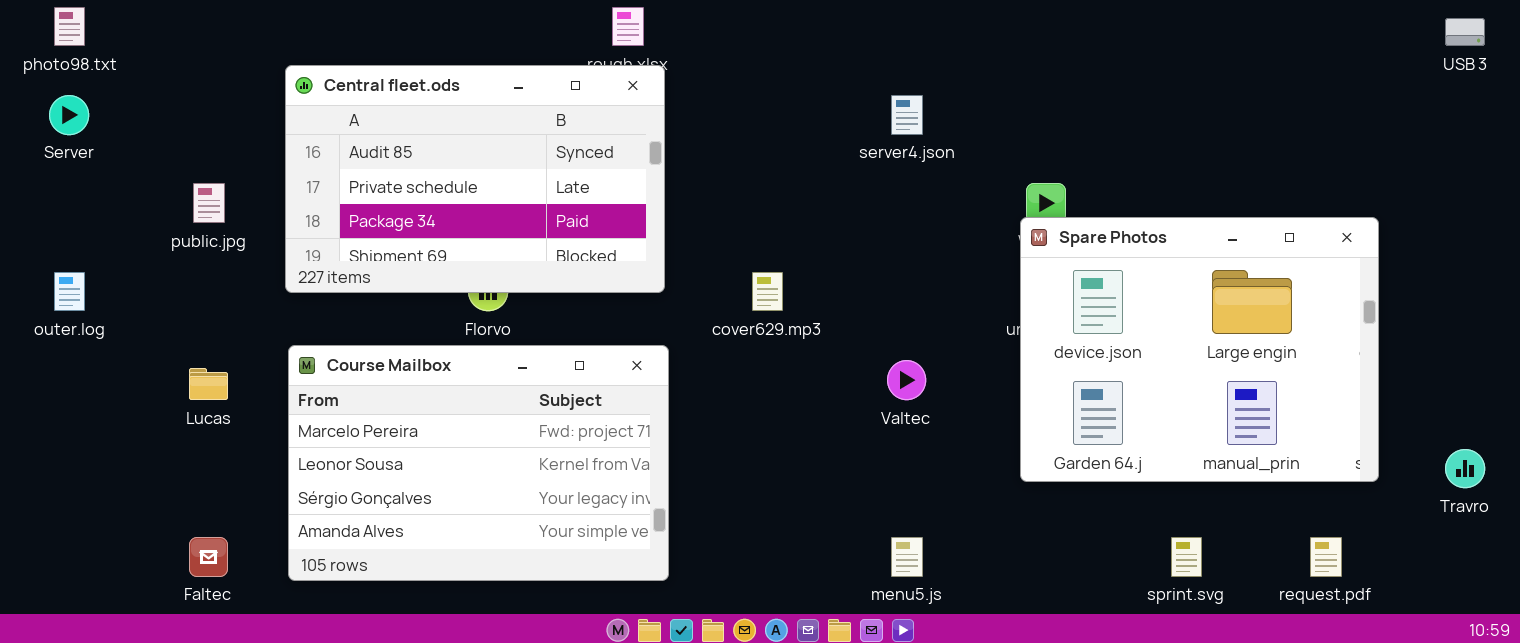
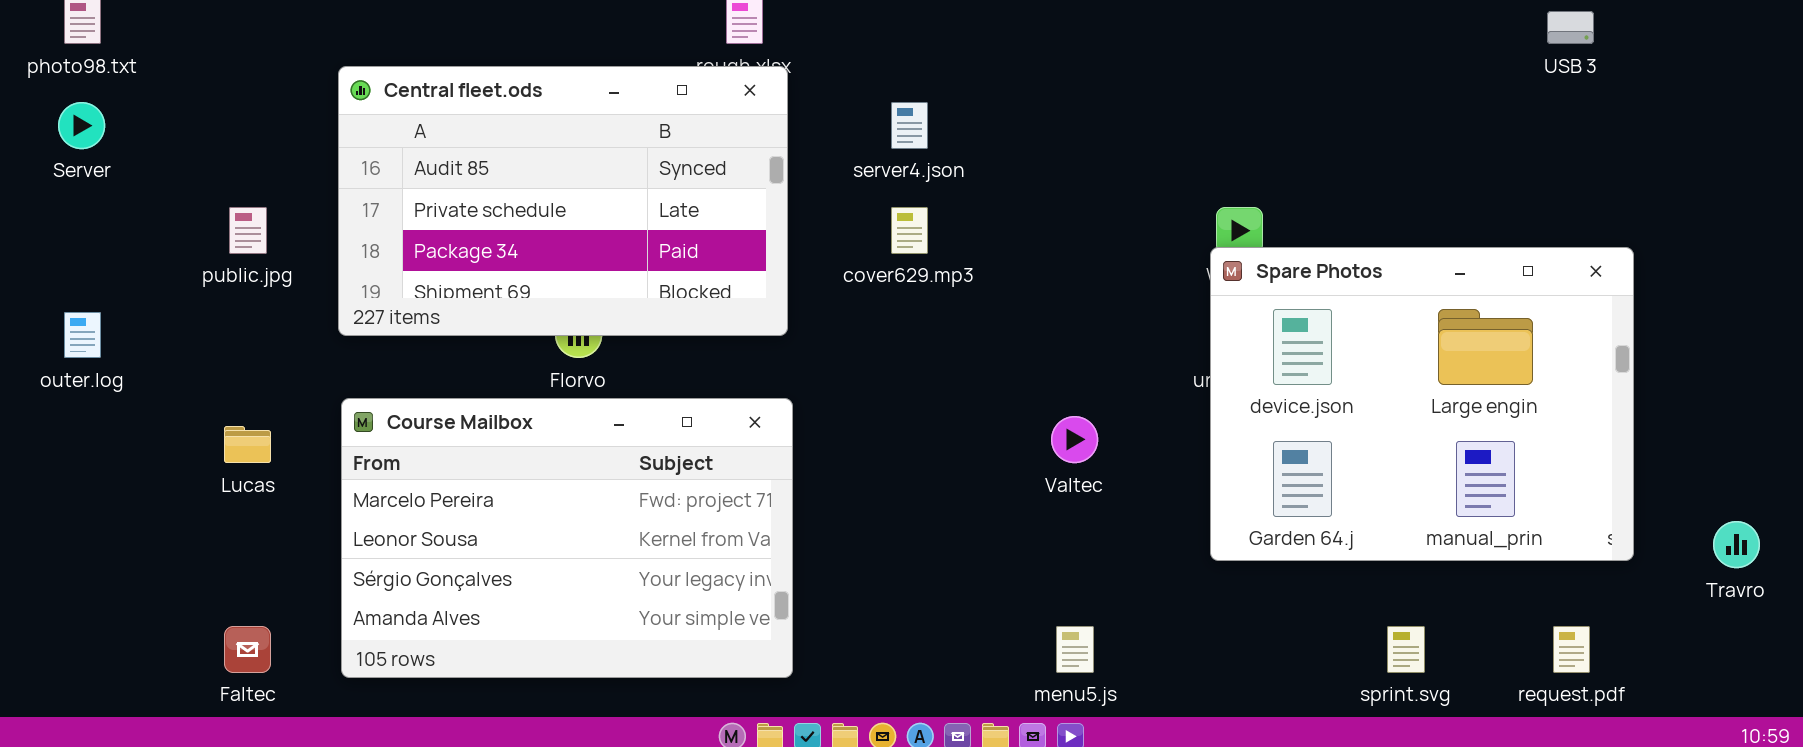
USB 3: [1445,18,1485,46] -> [1547,11,1594,44], moved
server4.json: [891,95,923,135] -> [891,102,928,149], moved
cover629.mp3: [752,272,783,311] -> [891,207,928,254], moved

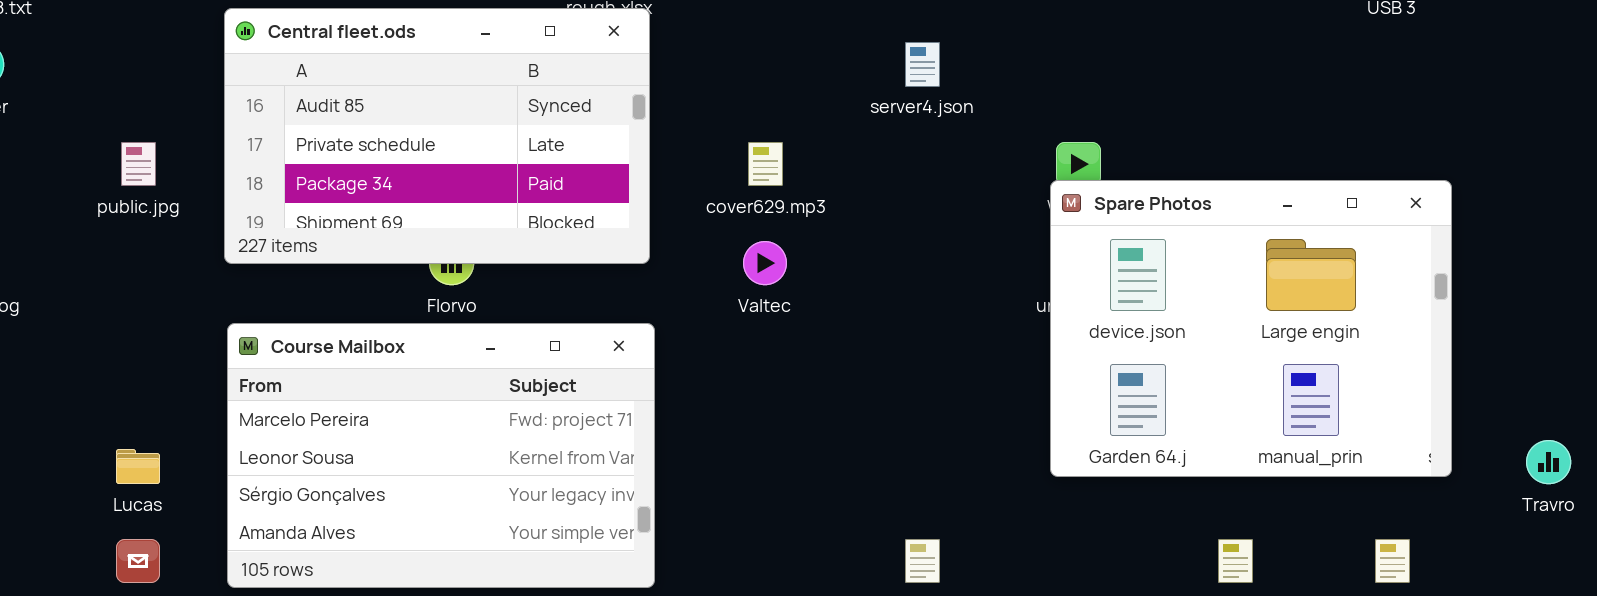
server4.json: [891,102,928,149] -> [905,42,940,87], moved
Valtec: [1051,416,1098,463] -> [743,241,787,285], moved
Lucas: [224,426,271,463] -> [116,449,160,484], moved

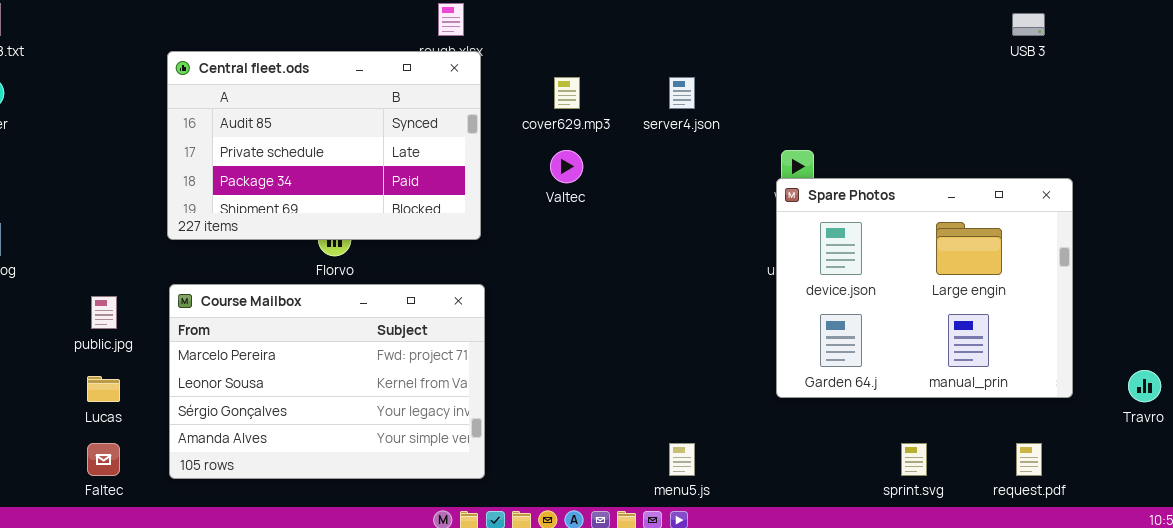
public.jpg: [121,142,156,186] -> [91,296,117,329], moved
cover629.mp3: [748,142,783,186] -> [554,77,580,109], moved
Valtec: [743,241,787,285] -> [550,150,583,183], moved

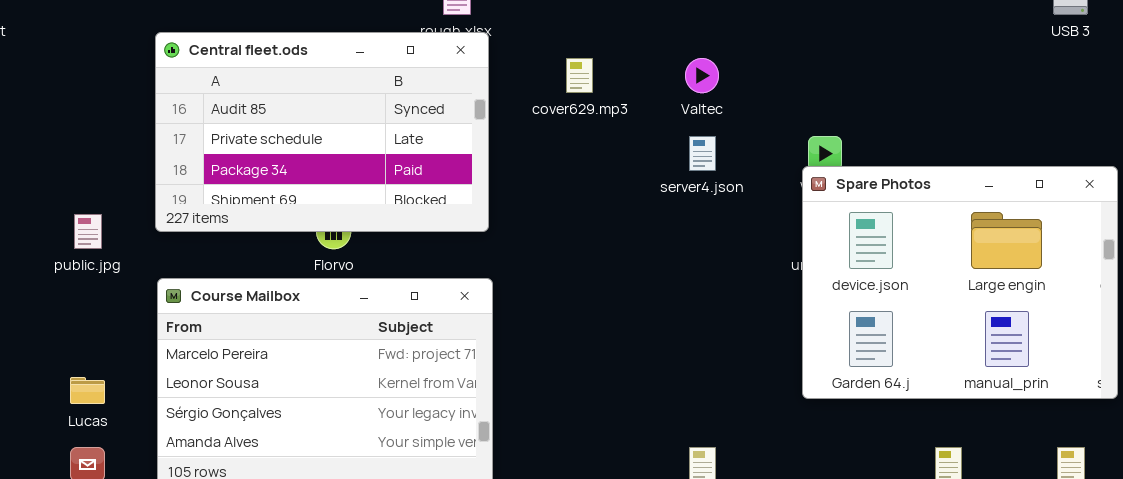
server4.json: [669,77,695,109] -> [689,136,716,171], moved
Valtec: [550,150,583,183] -> [685,58,719,93], moved
public.jpg: [91,296,117,329] -> [74,214,102,249], moved

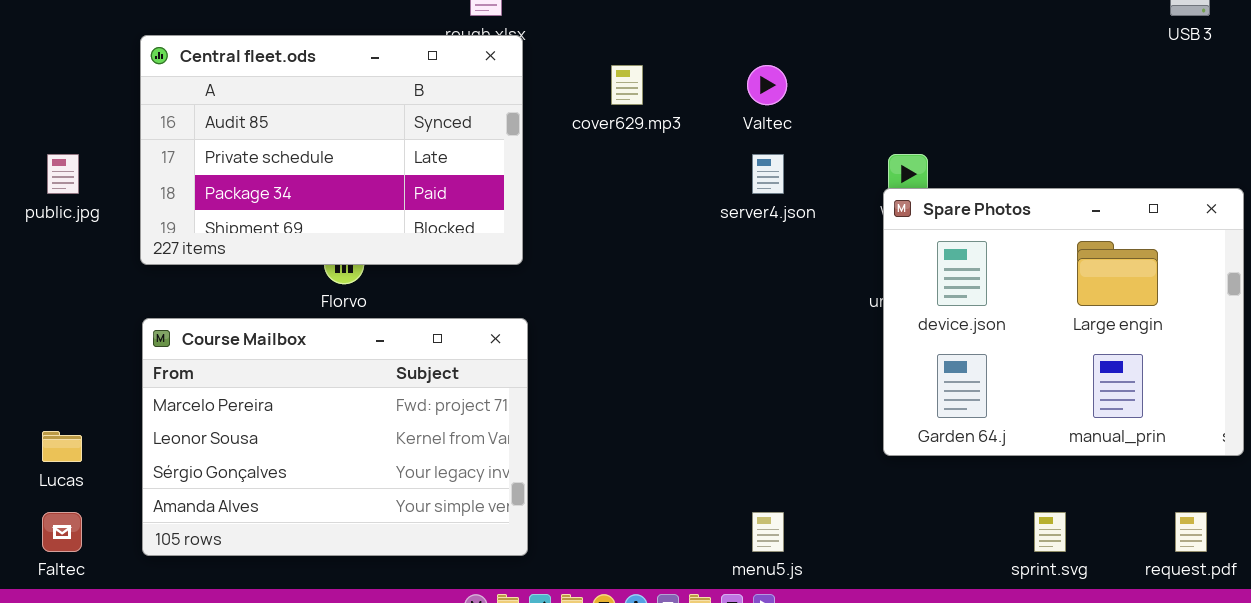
public.jpg: [74,214,102,249] -> [47,154,79,194], moved

